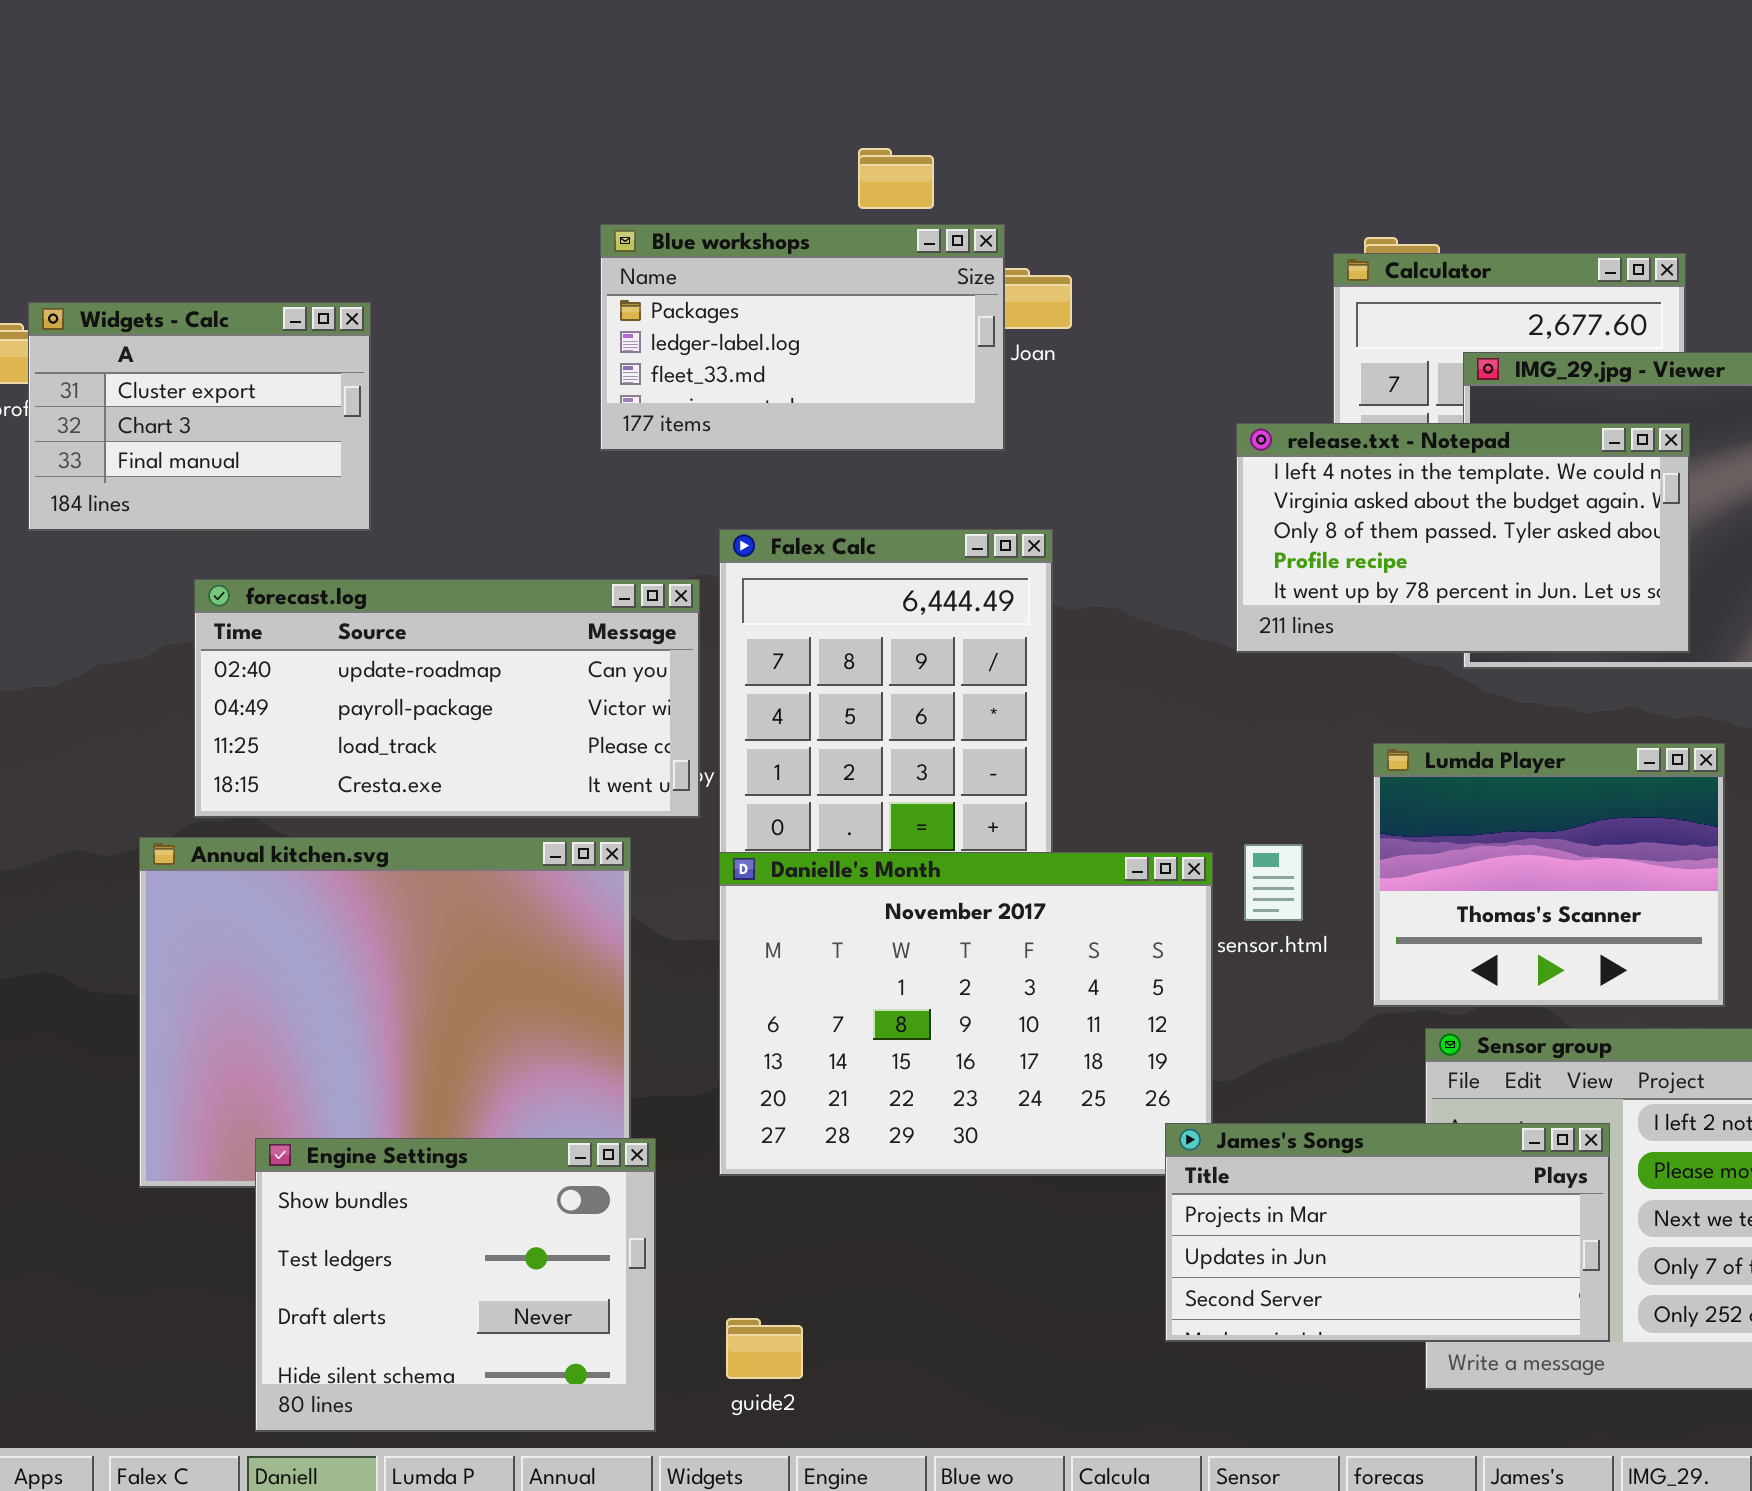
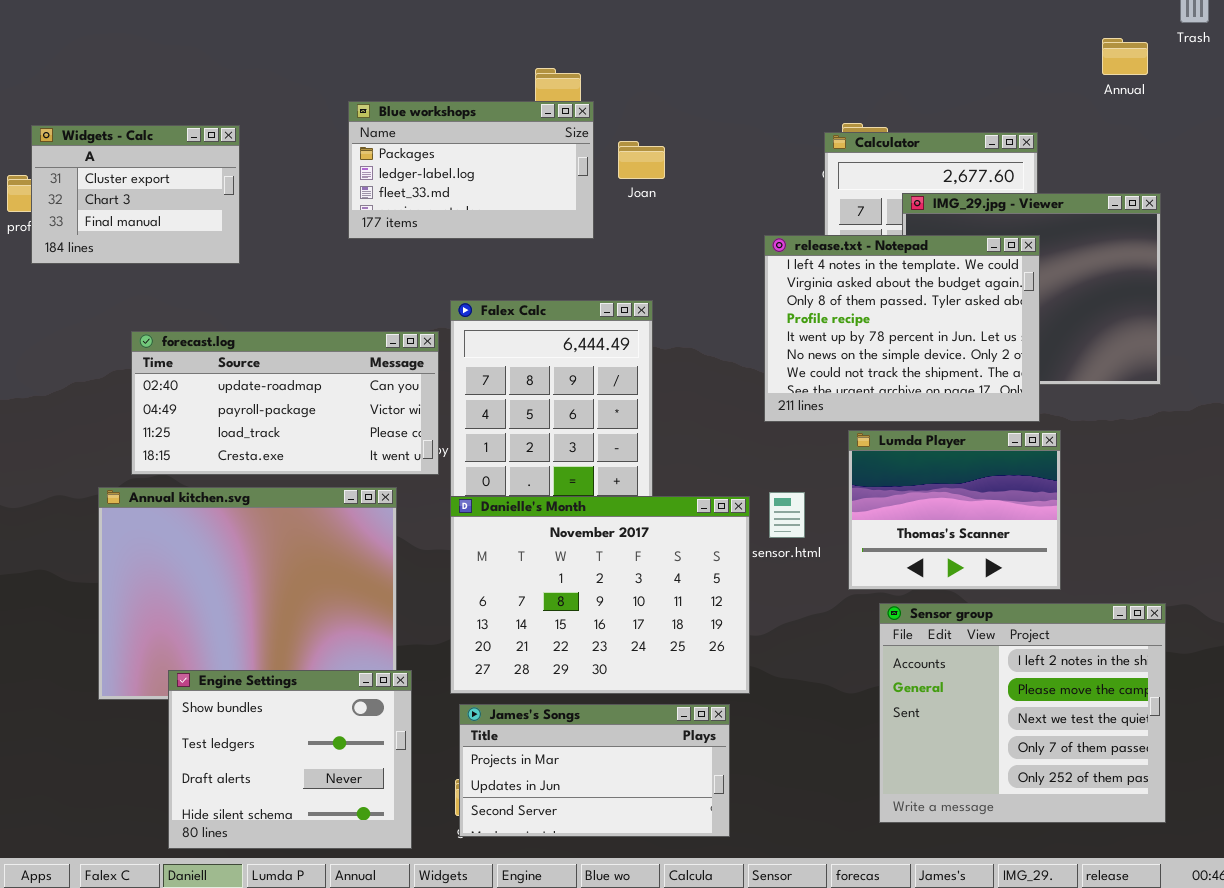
Blue workshops: [600,224,1005,451] -> [348,101,594,239], moved
Widgets - Calc: [28,302,371,531] -> [31,125,240,264], moved
release.txt - Notepad: [1236,423,1690,653] -> [764,235,1040,422], resized
James's Songs: [1165,1123,1610,1342] -> [459,704,730,837], moved

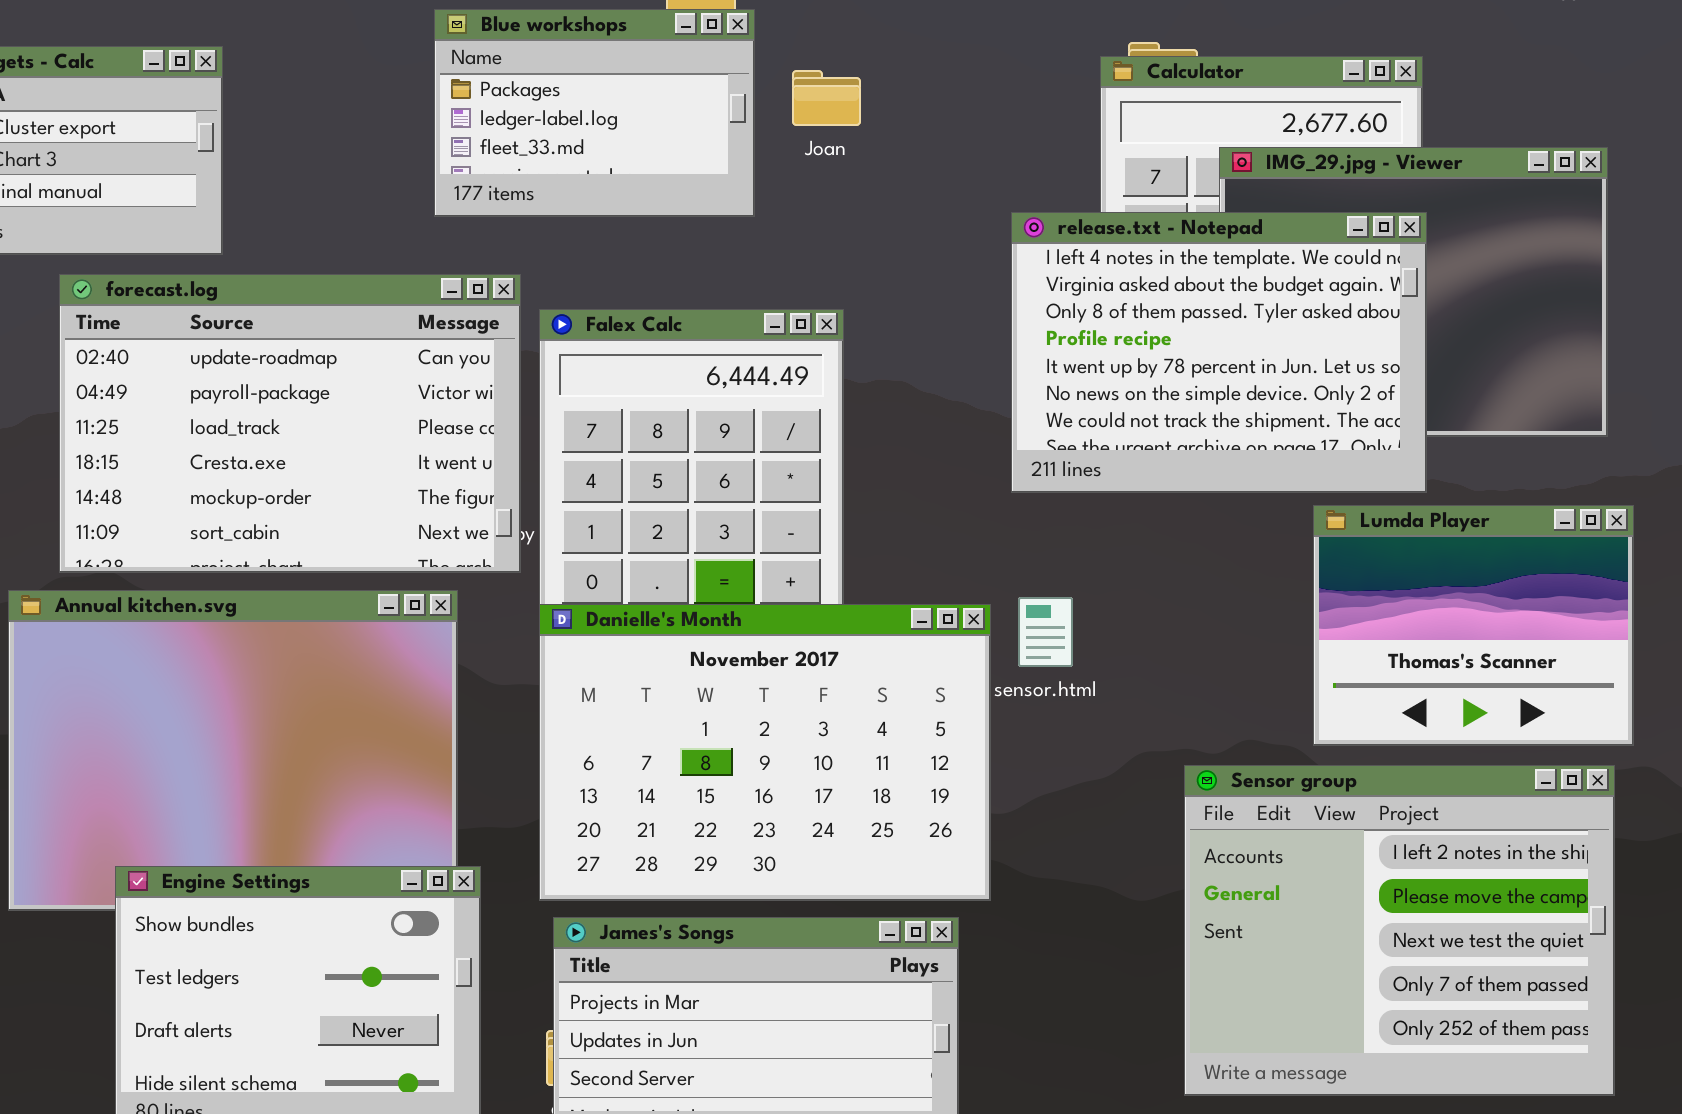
Blue workshops: [348,101,594,239] -> [434,9,755,217], resized
forecast.log: [131,331,439,475] -> [59,274,521,573], resized
Lumda Player: [848,430,1061,590] -> [1313,505,1634,746], moved

